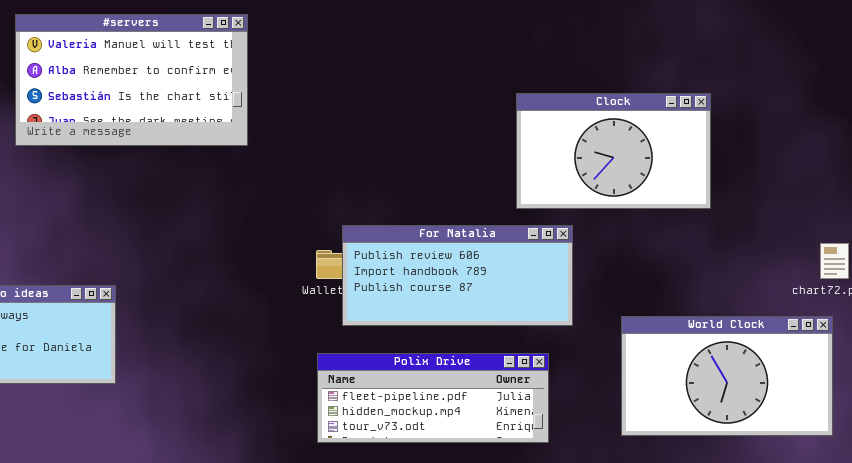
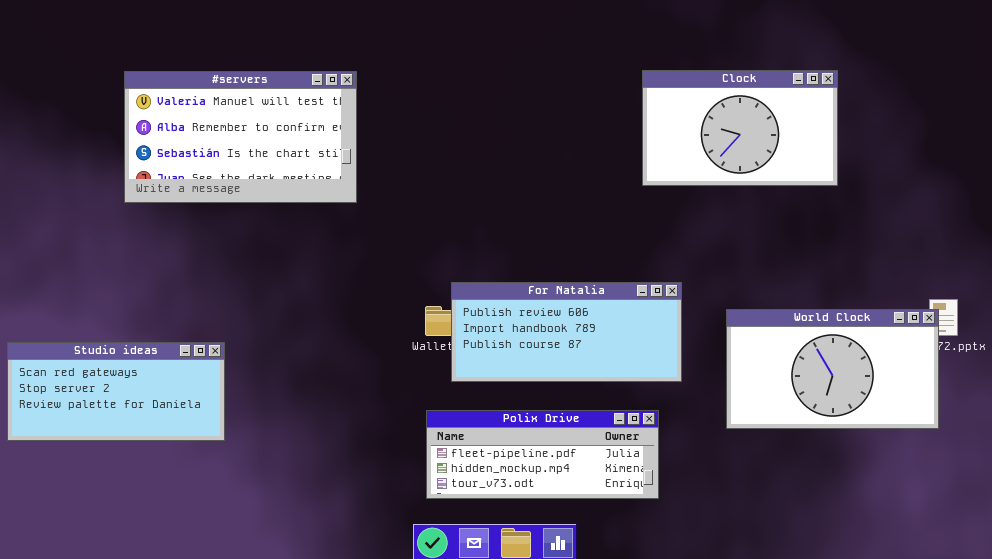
Clock: [516,93,711,209] -> [642,70,838,186], moved
World Clock: [621,316,833,436] -> [726,309,939,429], moved

